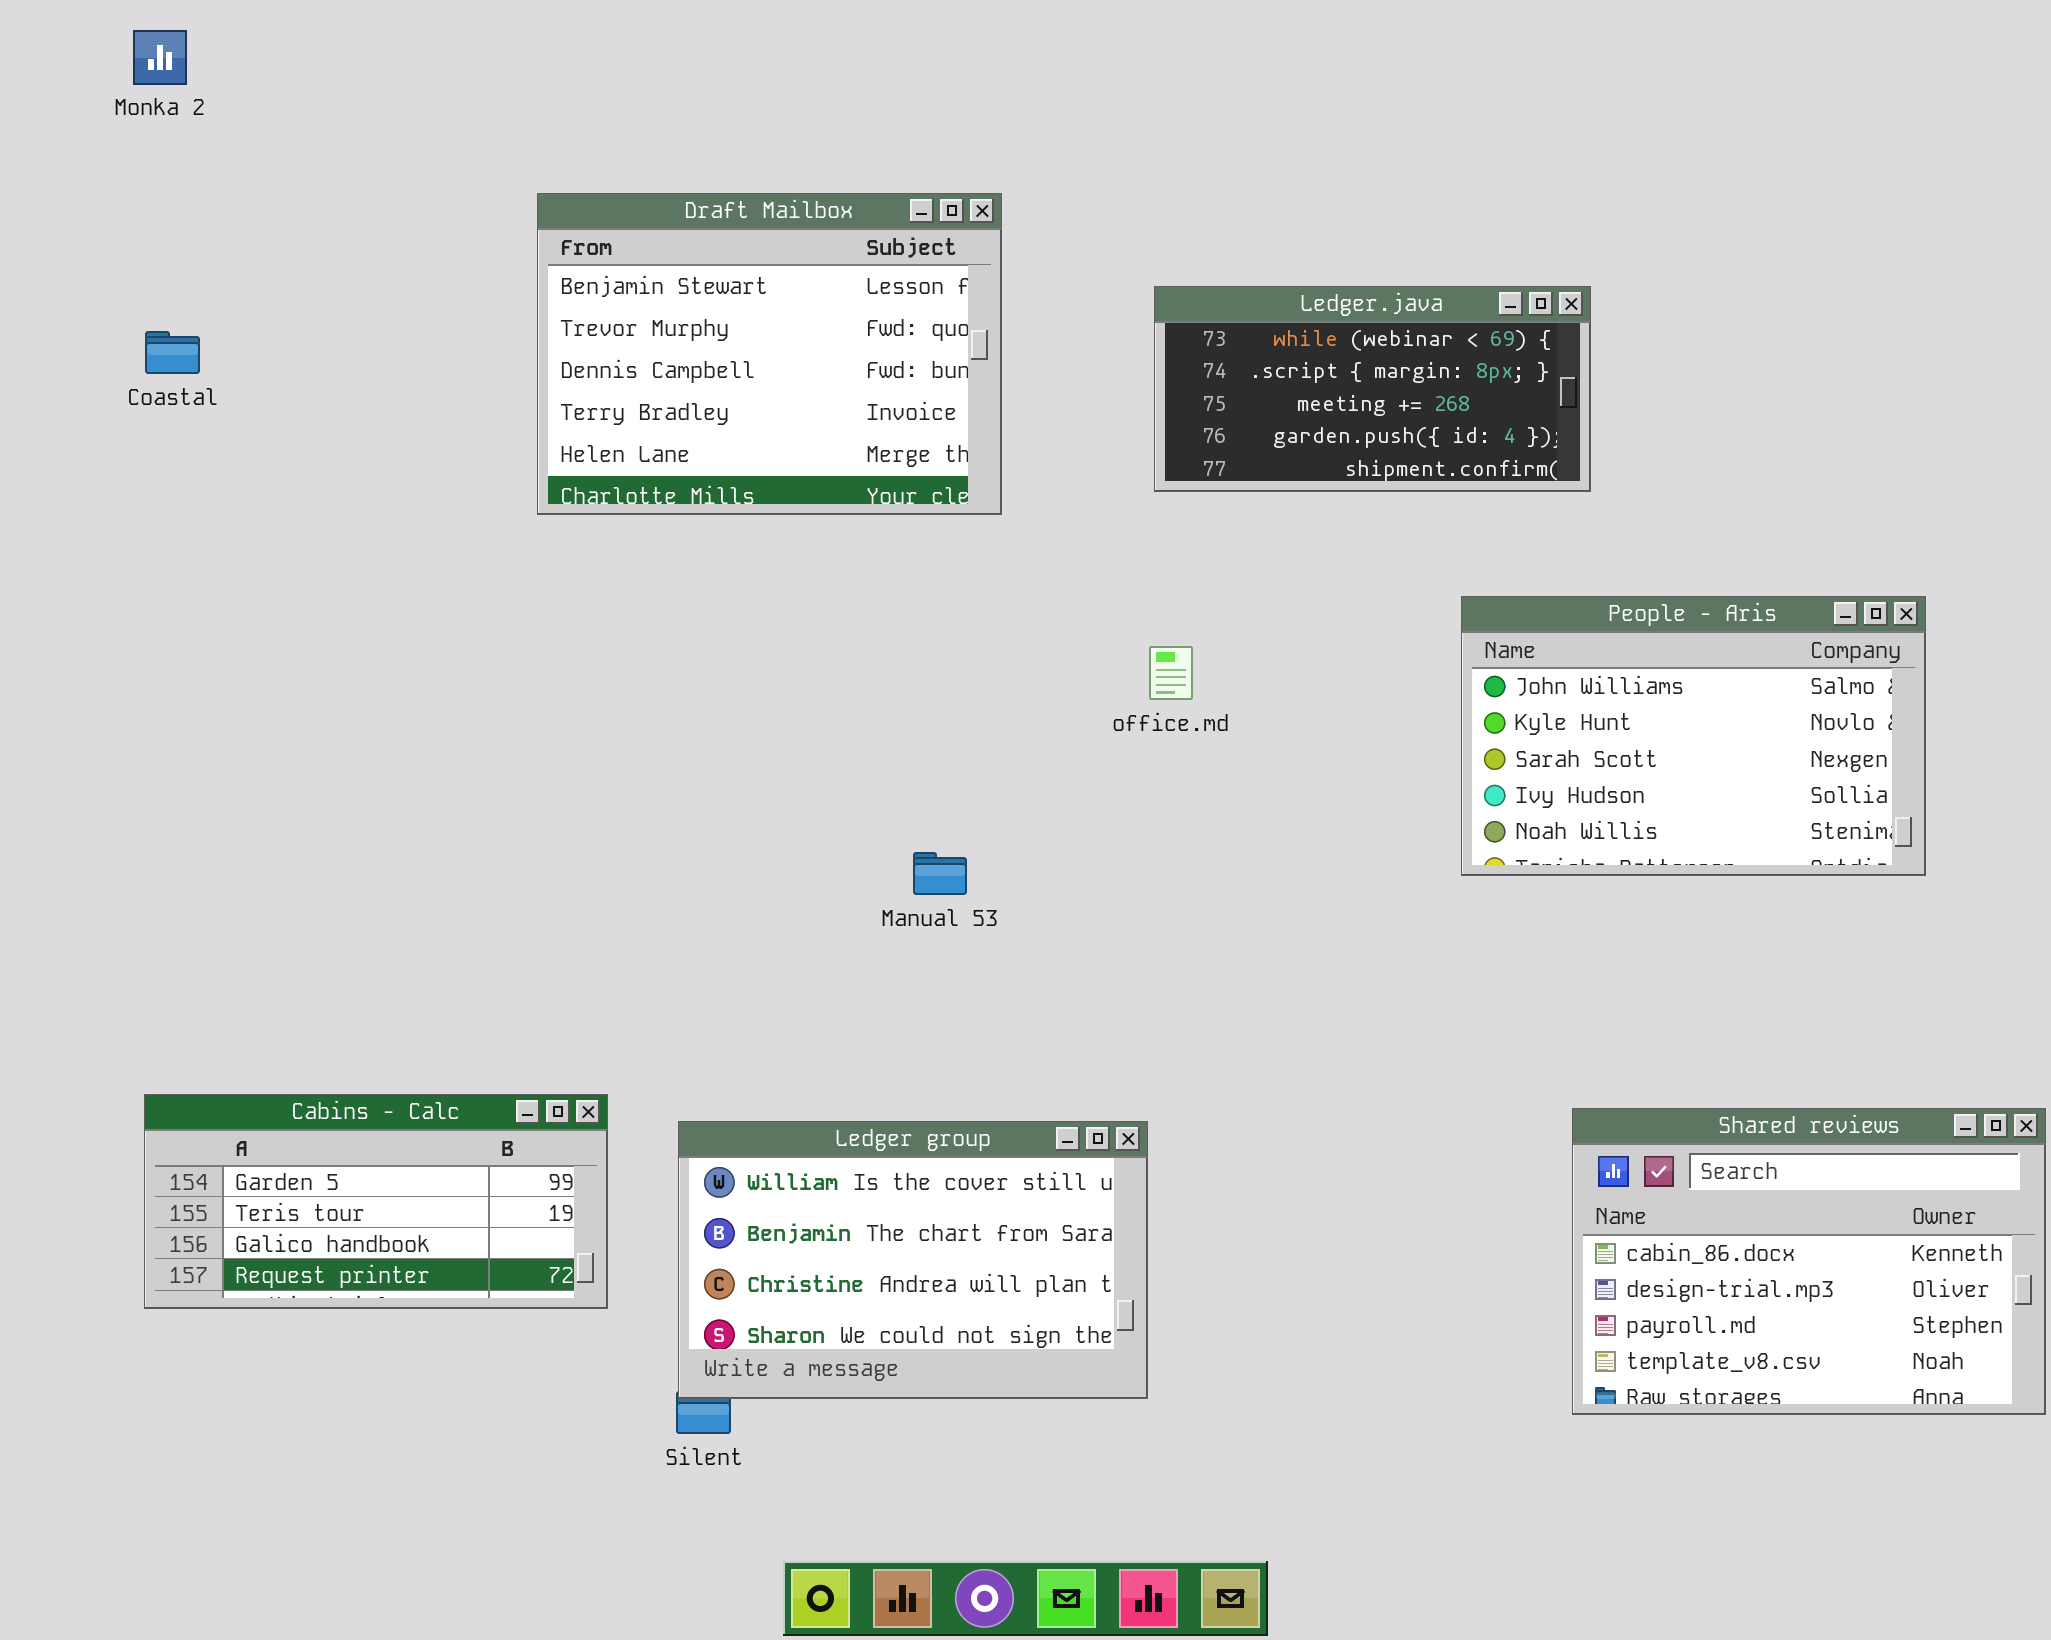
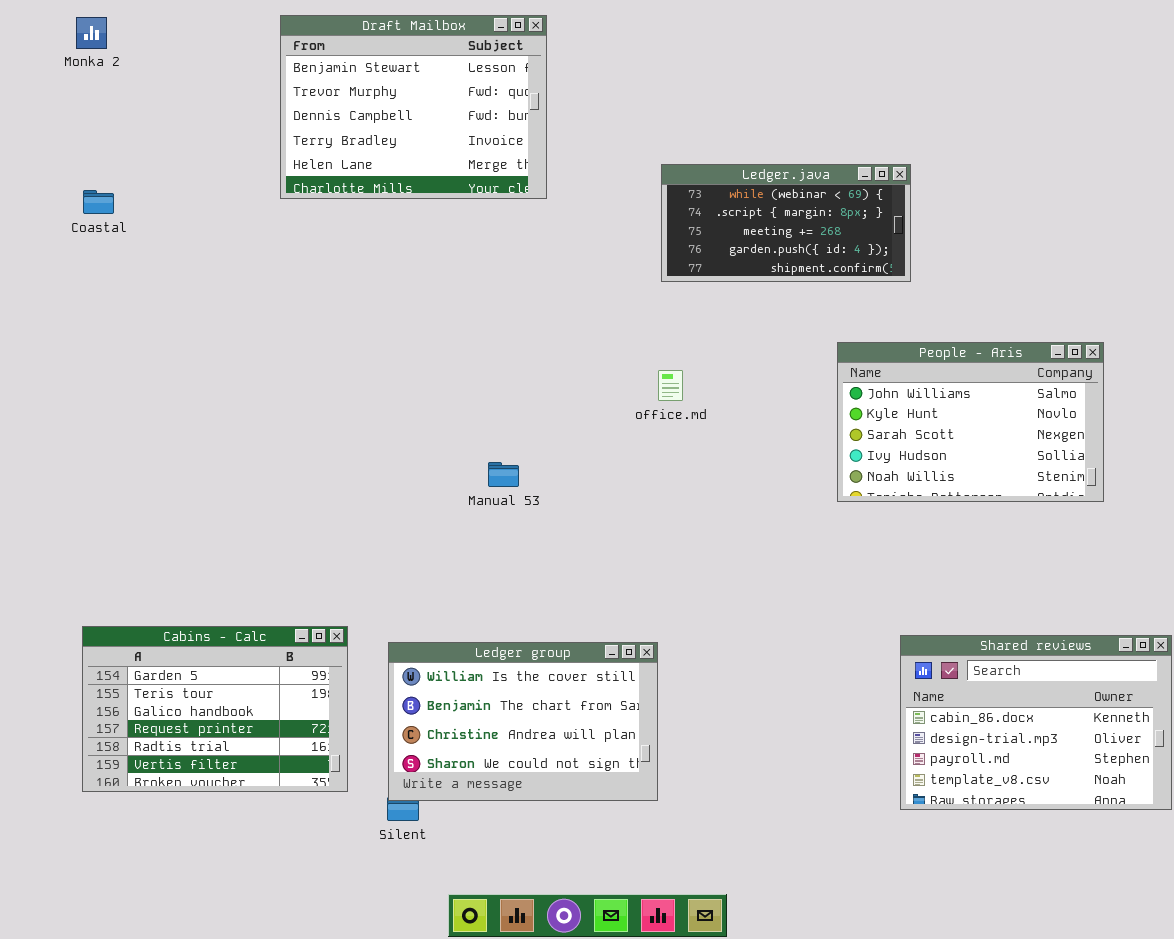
Draft Mailbox: [537,193,1002,515] -> [280,15,547,199], moved
Manual 53: [913,852,967,895] -> [488,462,519,487], moved
Cabins - Calc: [144,1094,608,1309] -> [82,626,348,792], resized

